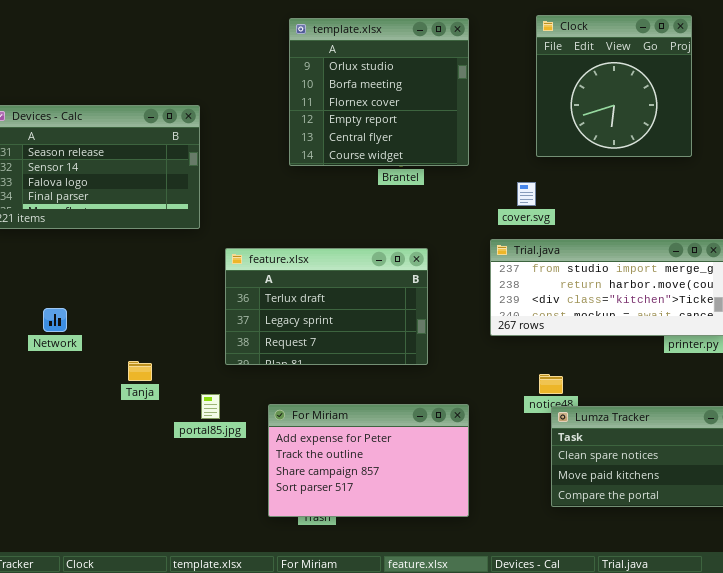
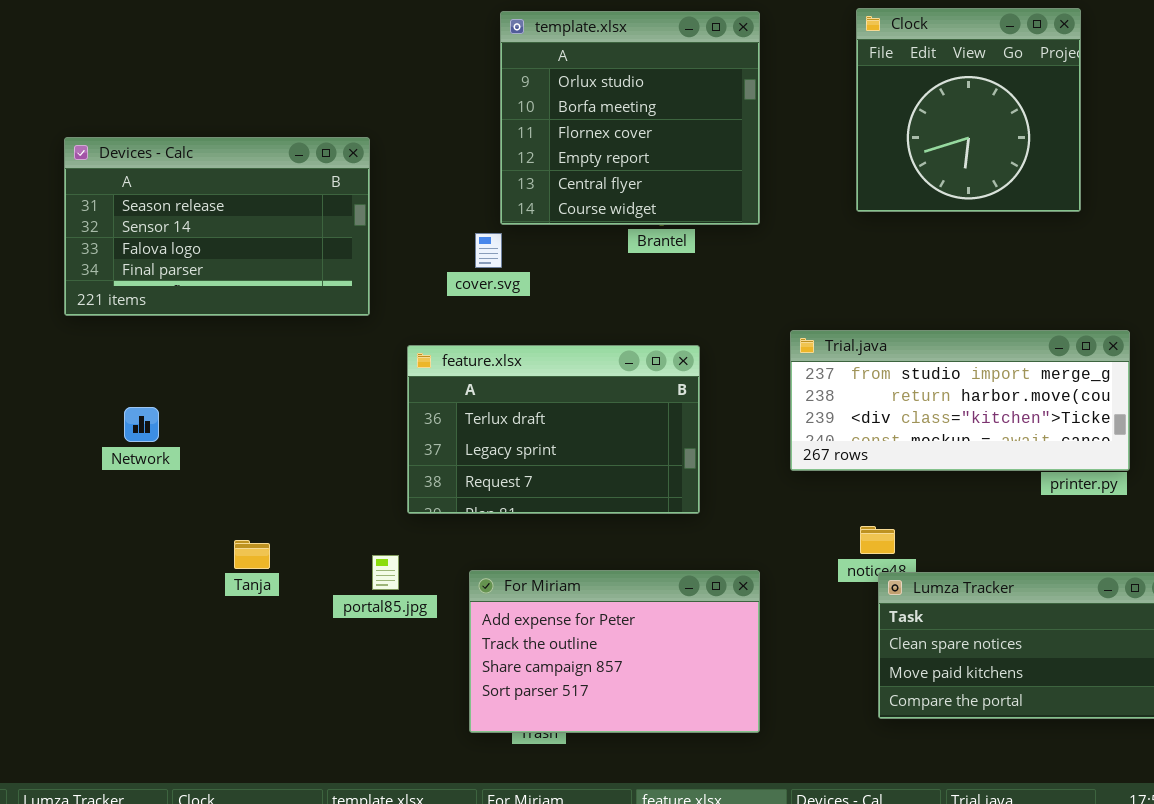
cover.svg: [517,182,536,206] -> [475,233,502,268], moved
Network: [43,308,67,332] -> [124,407,159,442], moved
Tanja: [128,361,152,381] -> [234,540,270,569], moved

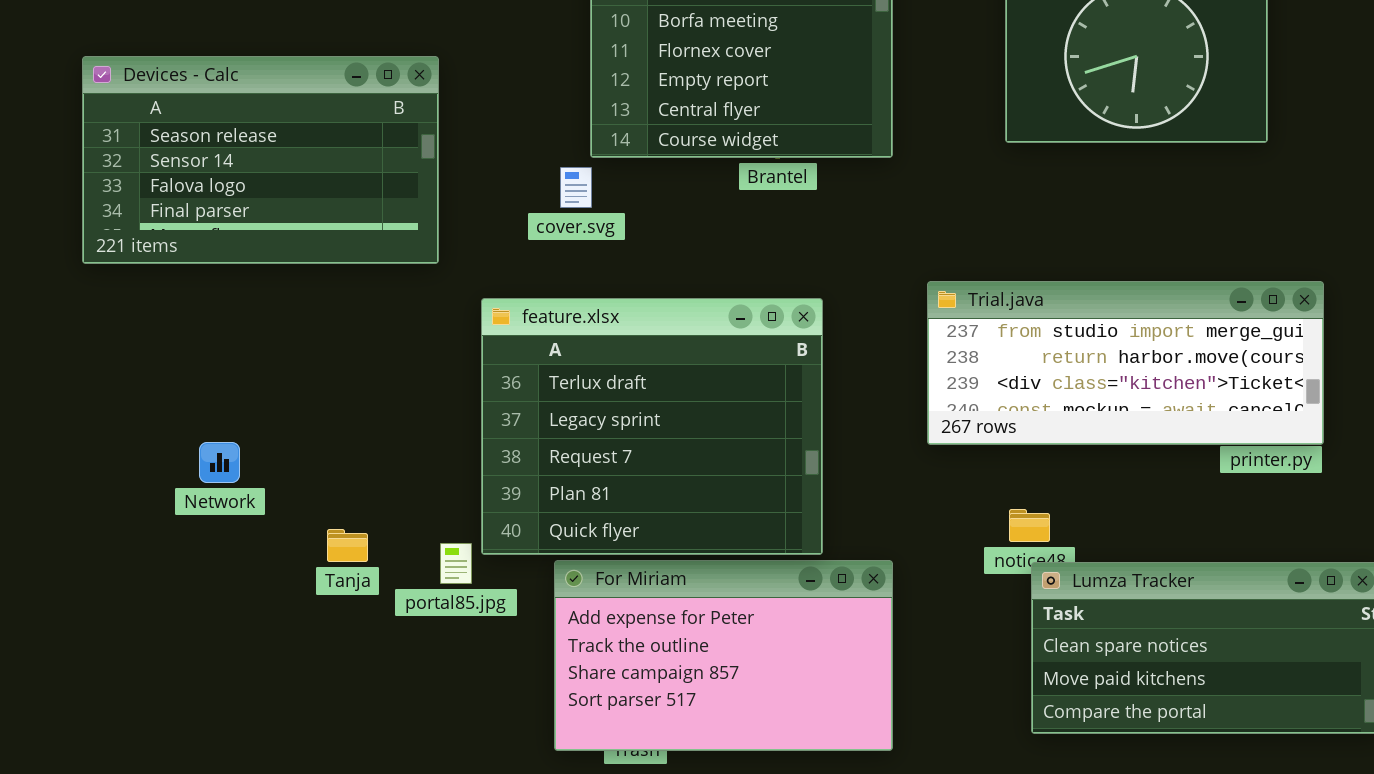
feature.xlsx: [407,345,700,514] -> [481,298,823,555], resized
Network: [124,407,159,442] -> [199,442,240,483], moved
Tanja: [234,540,270,569] -> [327,529,368,562], moved

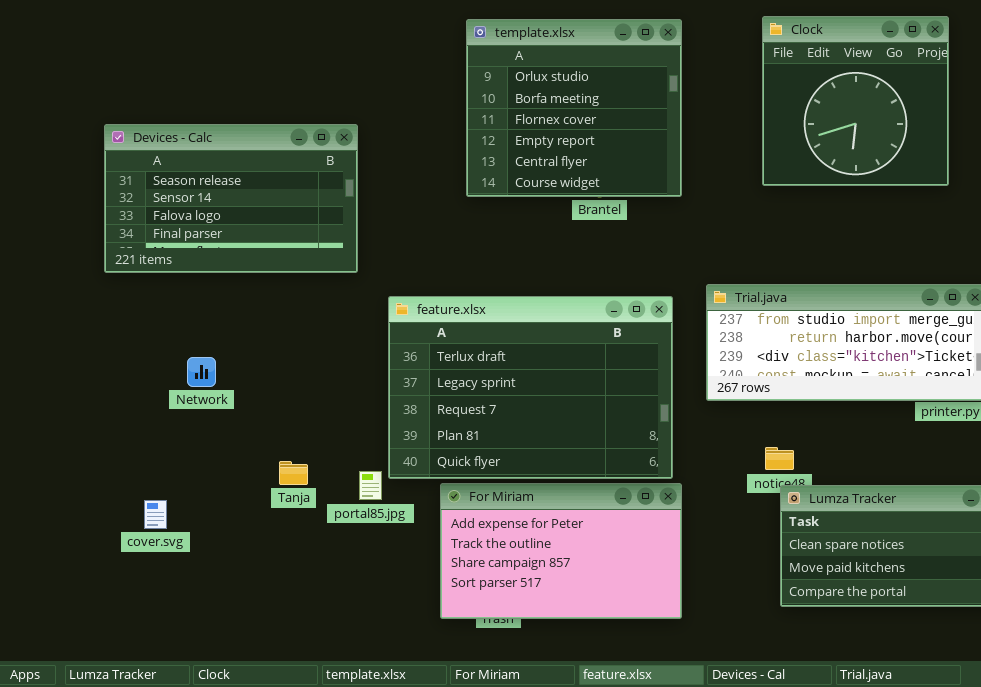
cover.svg: [560,167,592,208] -> [144,500,167,529], moved
feature.xlsx: [481,298,823,555] -> [388,296,673,479], resized
Network: [199,442,240,483] -> [187,357,216,387], moved

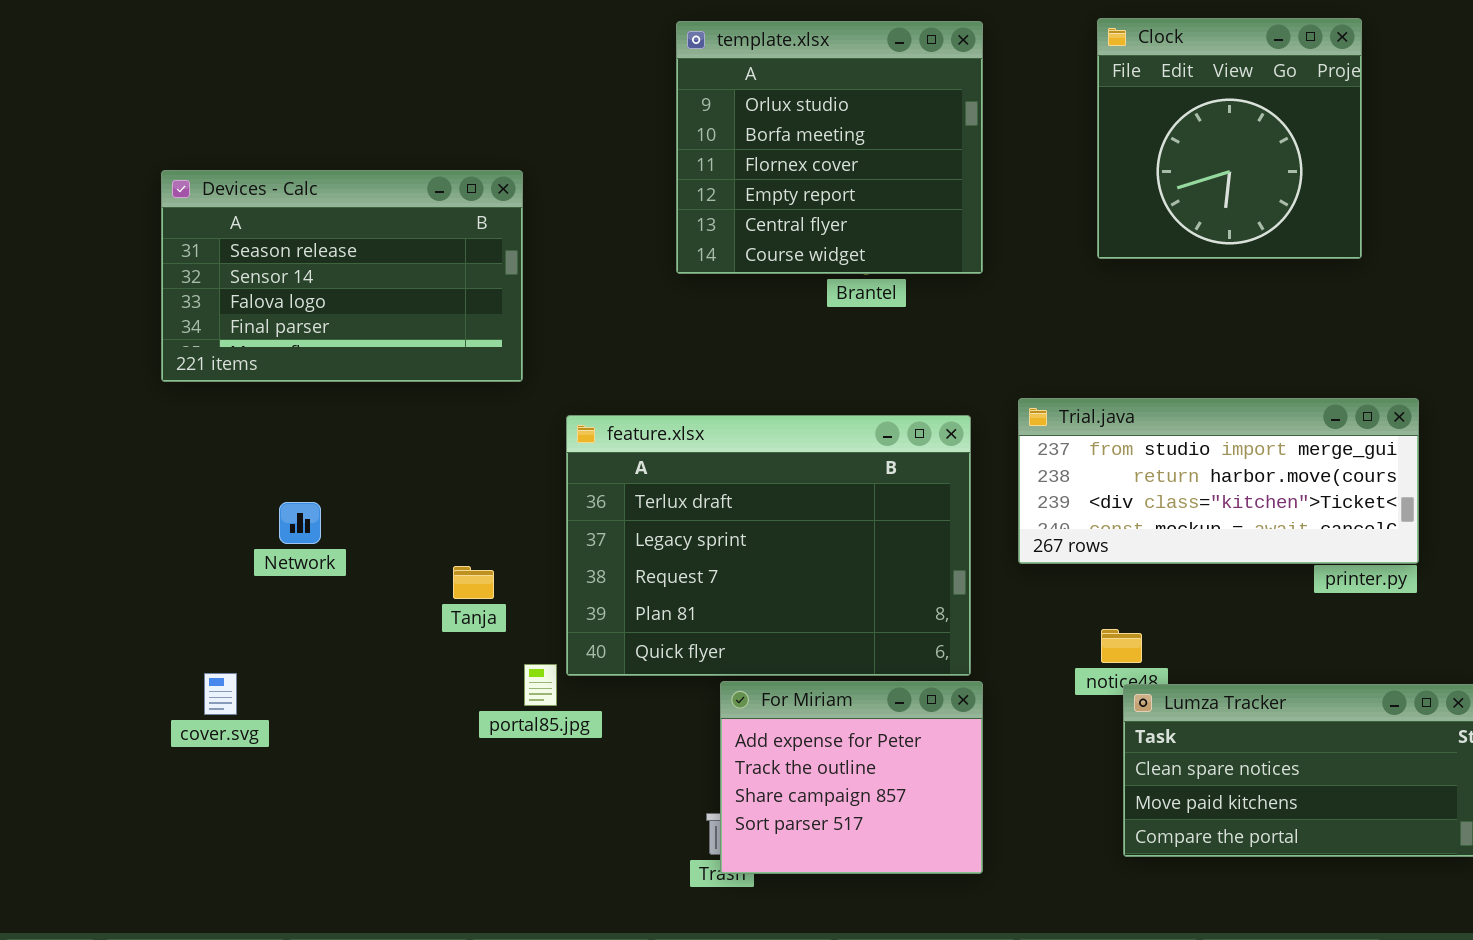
Tanja: [279,461,308,485] -> [453,566,494,599], moved
For Miriam: [440,483,682,619] -> [720,681,983,874], resized
cover.svg: [144,500,167,529] -> [204,673,237,715], moved

